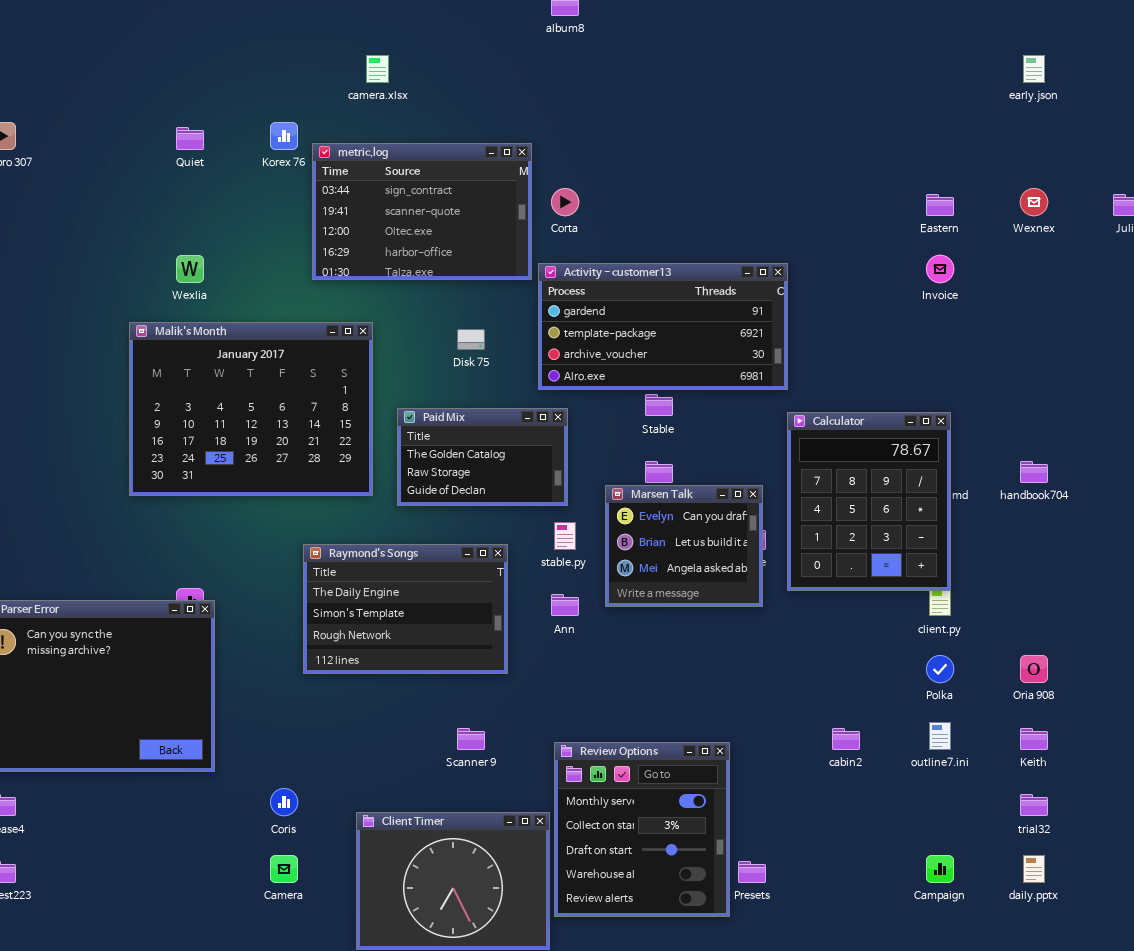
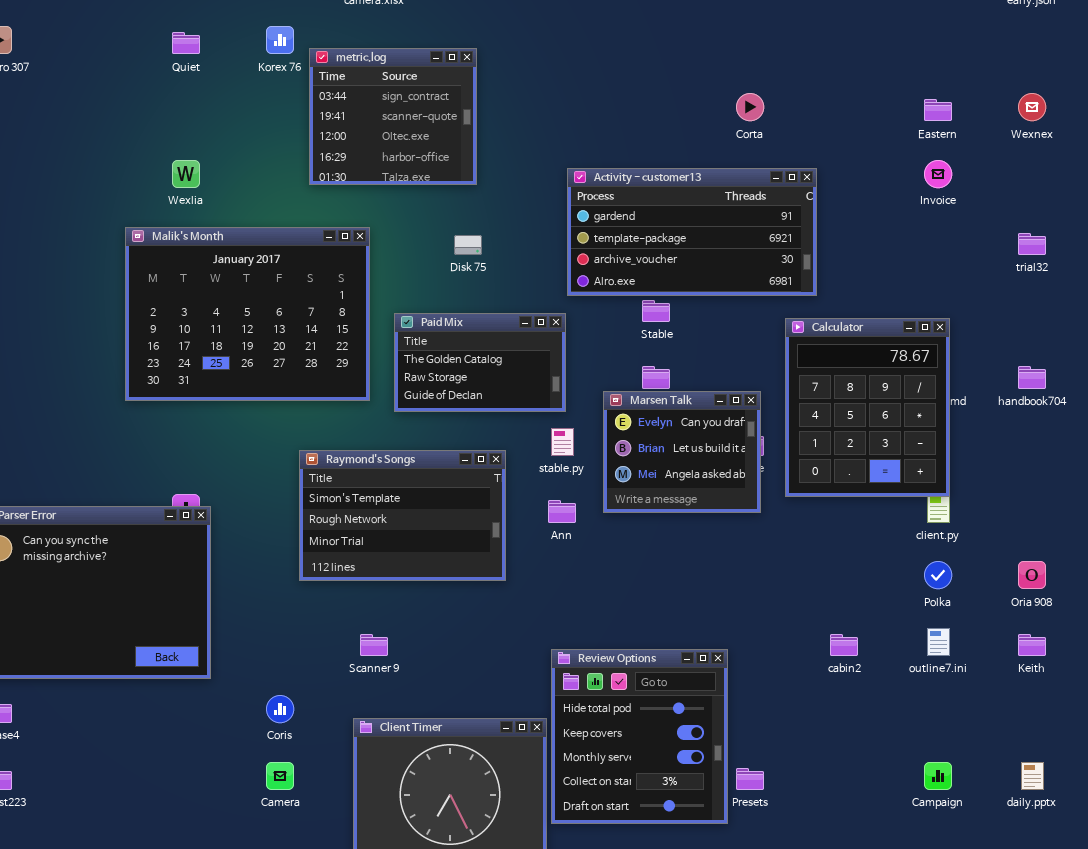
metric.log: [312,143,532,280] -> [309,48,477,185], resized
Corta: [551,188,579,216] -> [736,93,764,121], moved
Activity - customer13: [538,263,788,390] -> [567,168,817,296], moved
Raymond's Songs: [303,544,508,674] -> [299,450,506,581], scrolled down 1 row
Scanner 9: [457,728,485,750] -> [360,634,388,656], moved
Review Options: [554,742,730,917] -> [551,649,728,824], scrolled up 2 rows
trial32: [1020,794,1048,816] -> [1018,233,1046,255], moved

